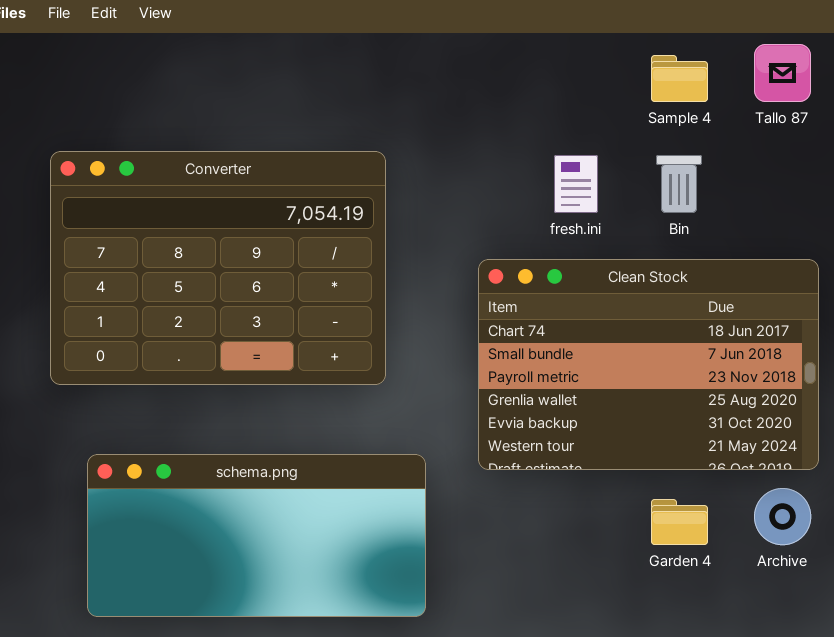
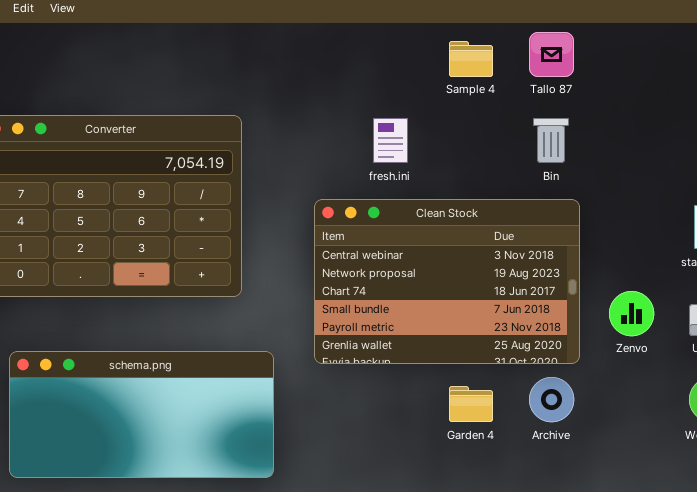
Bin: [656,155,702,213] -> [533,118,569,163], moved
Clean Stock: [478,259,819,470] -> [314,199,580,364], scrolled up 2 rows

